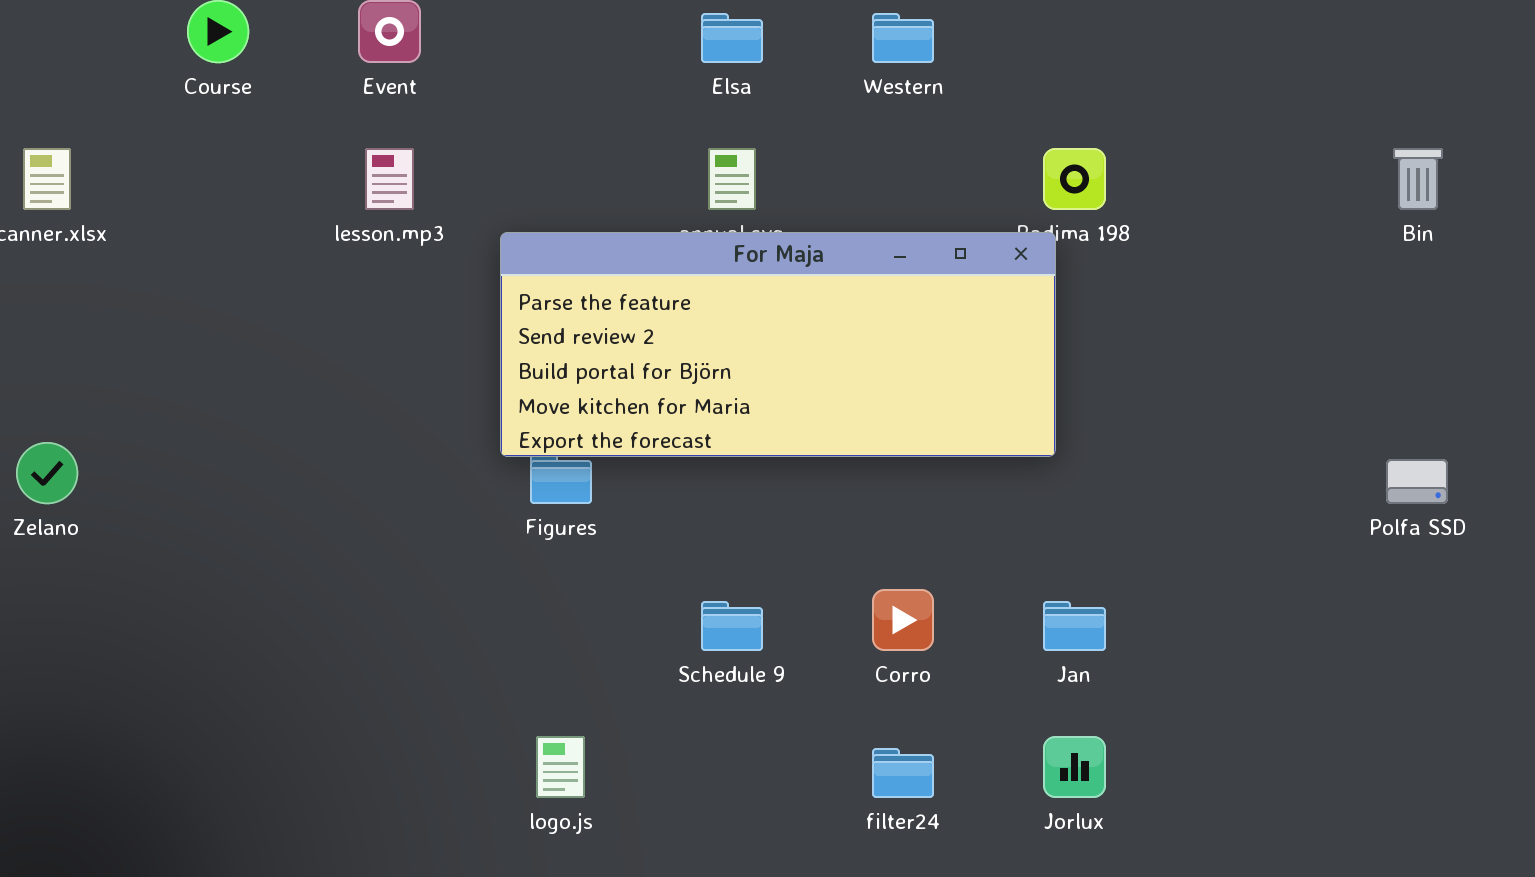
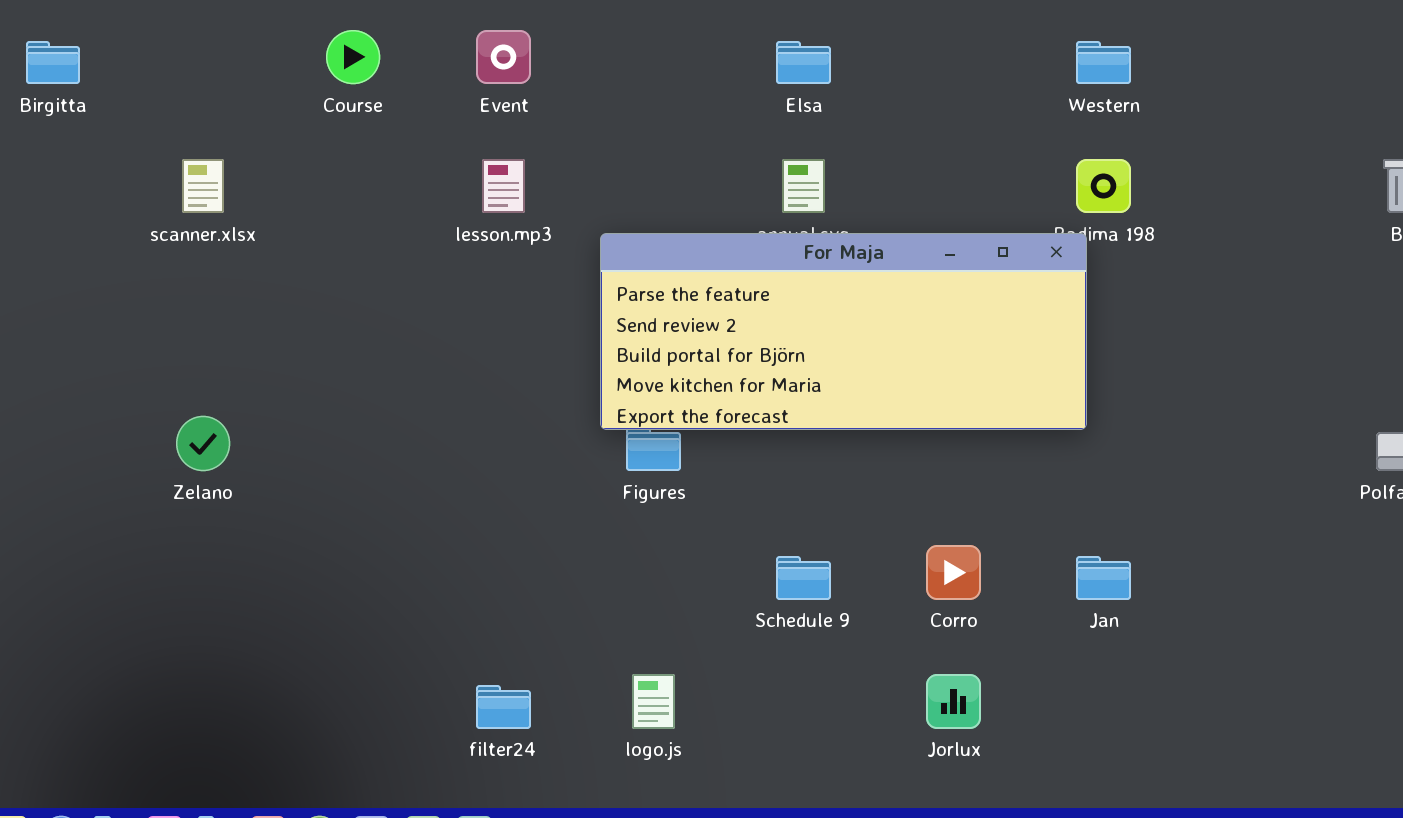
Western: [872,13,934,63] -> [1076,41,1131,84], moved
Jorlux: [1043,736,1106,798] -> [926,674,981,729], moved
filter24: [872,748,934,798] -> [476,685,531,729], moved

